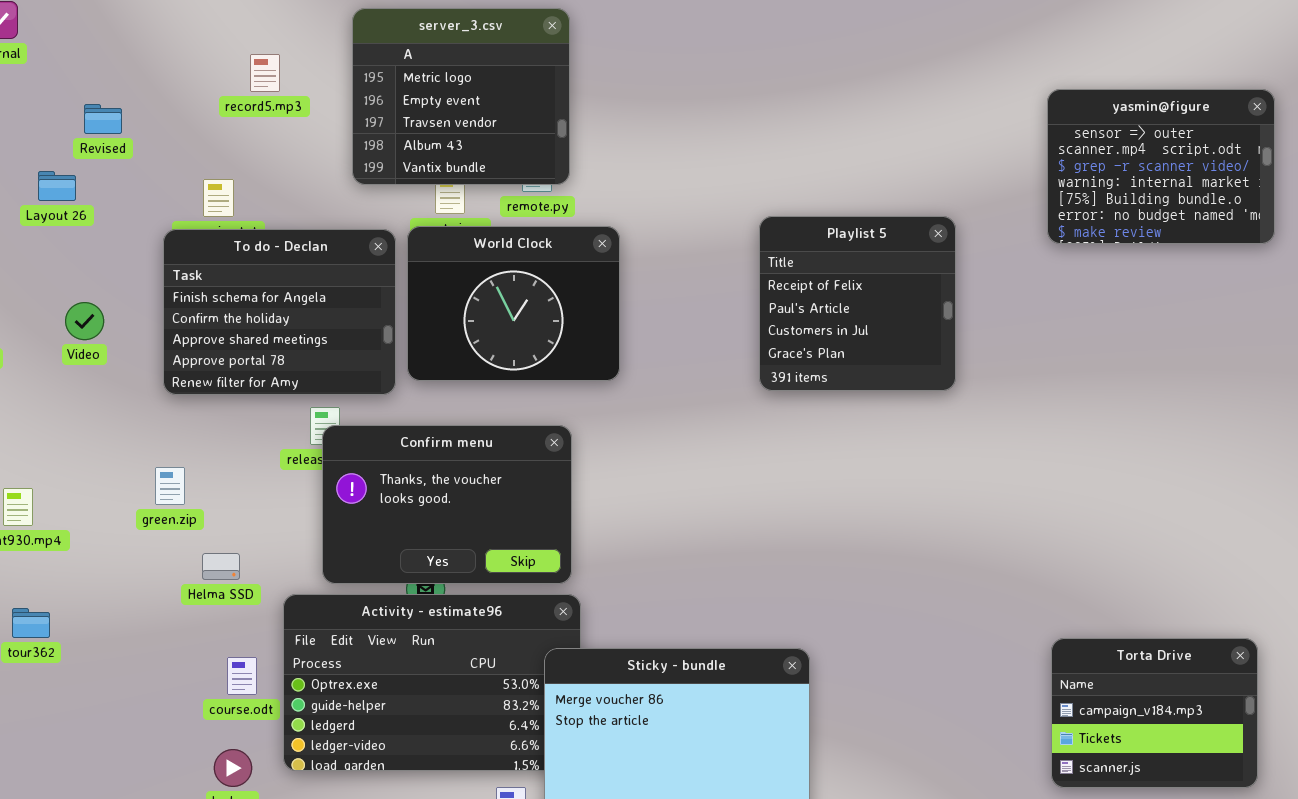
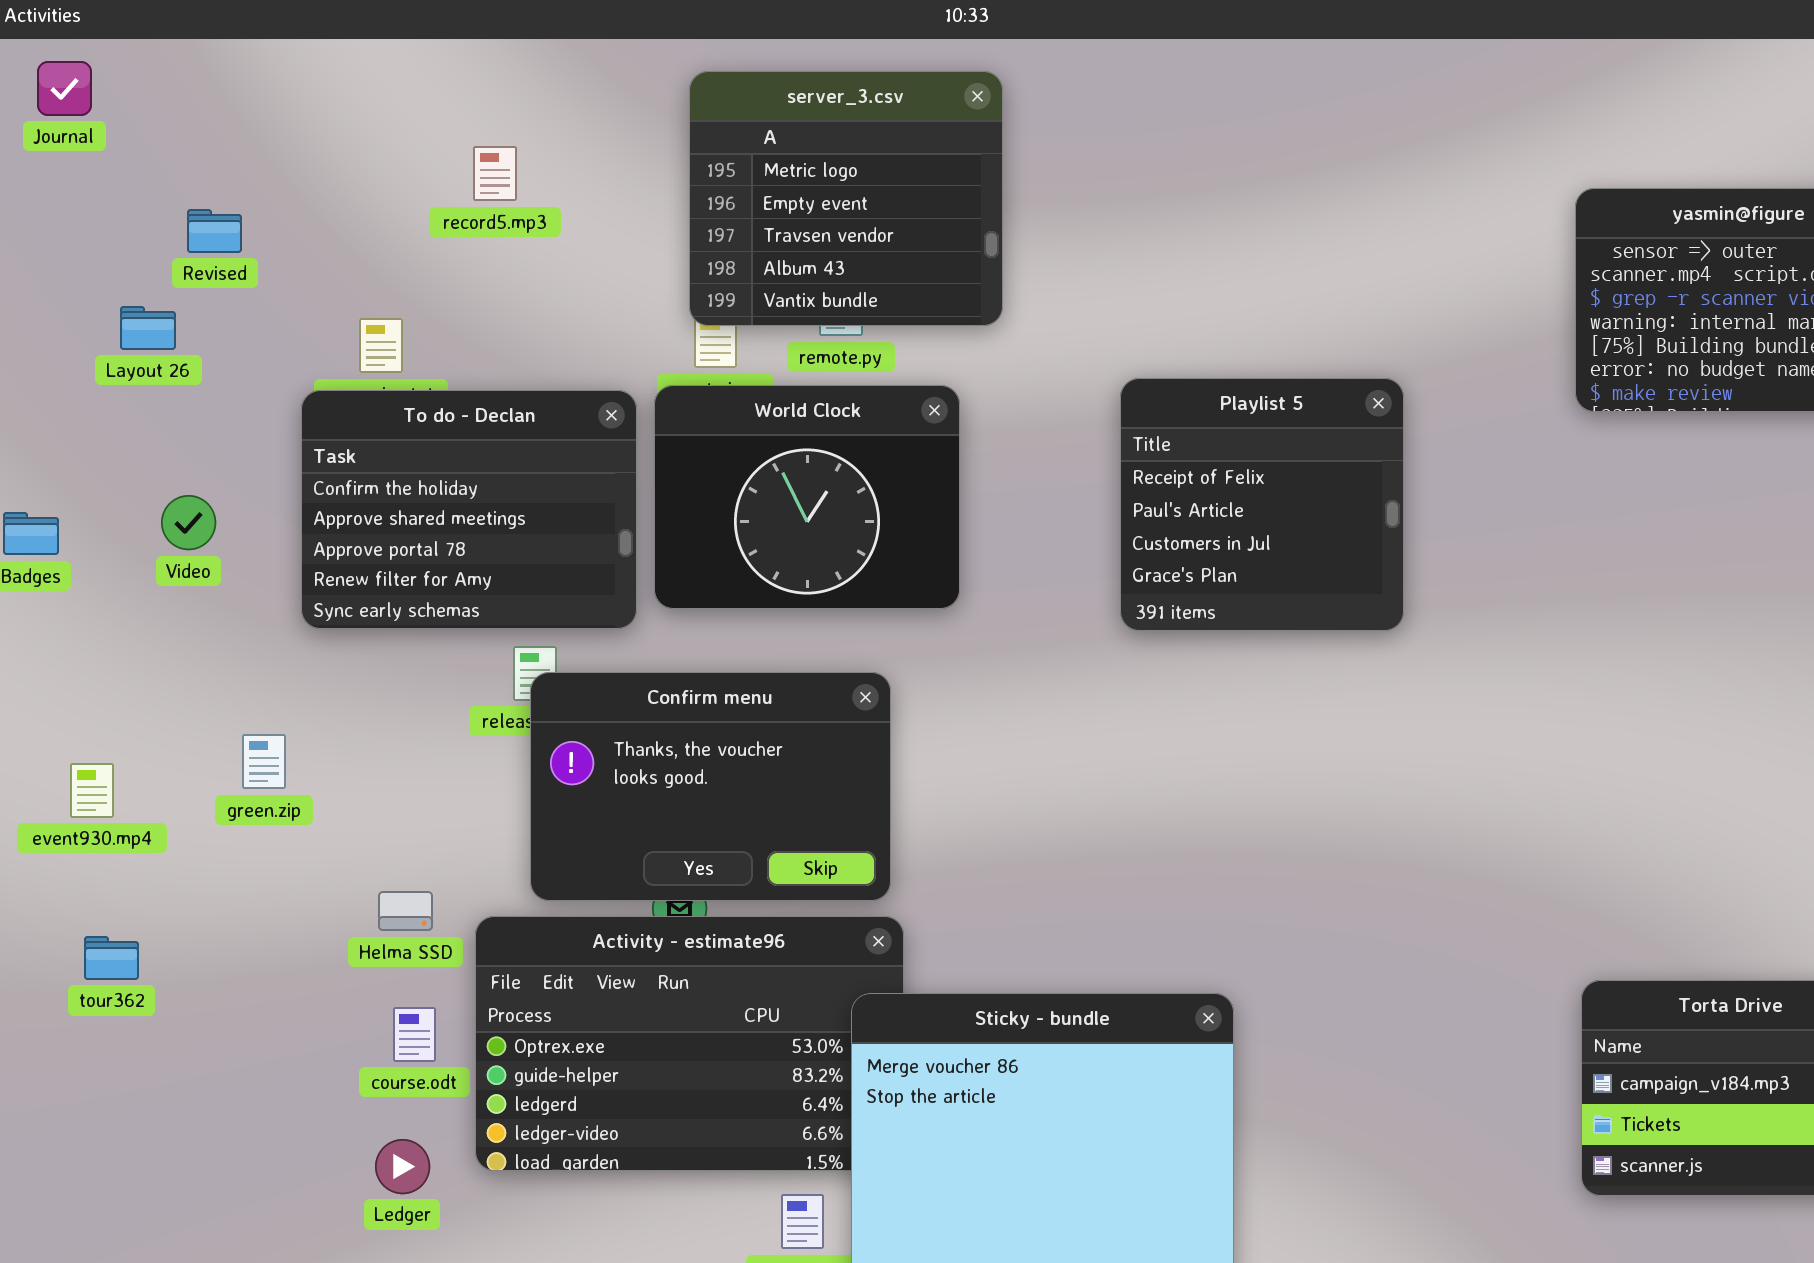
server_3.csv: [352,8,570,185] -> [689,71,1003,326], moved
record5.mp3: [250,54,280,92] -> [473,146,517,201], moved
Playlist 5: [759,216,956,391] -> [1120,378,1404,631], moved
To do - Declan: [163,229,396,395] -> [301,390,637,629], scrolled down 1 row
green.zip: [155,467,185,505] -> [242,734,286,789], moved
Helma SSD: [202,553,240,580] -> [378,891,433,931], moved

